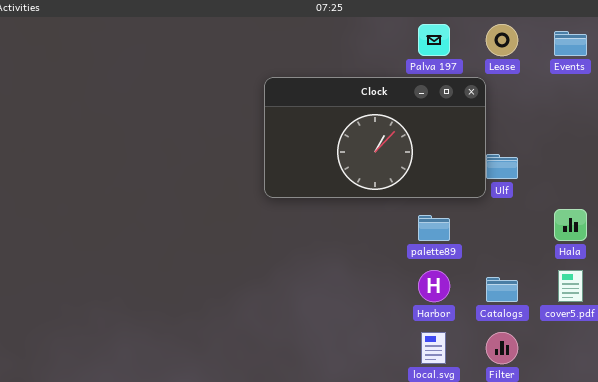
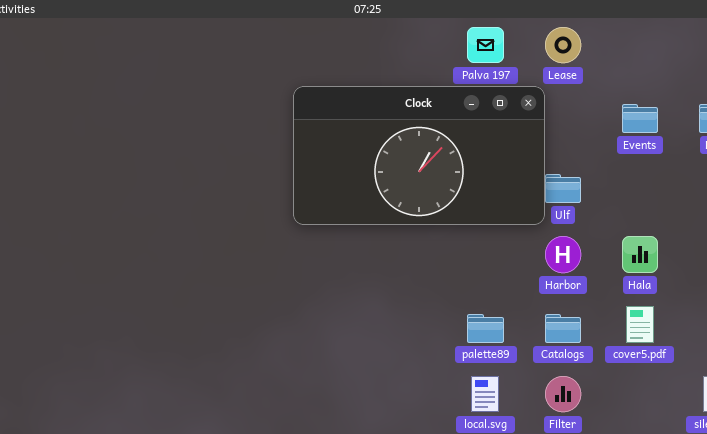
Events: [554,31,587,56] -> [622,104,658,133], moved
palette89: [418,215,450,241] -> [467,314,504,343], moved
Harbor: [418,270,450,302] -> [545,236,581,273], moved

